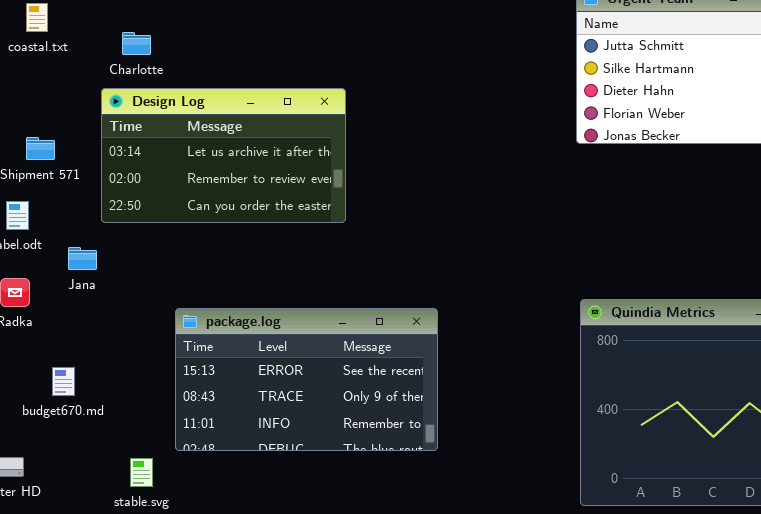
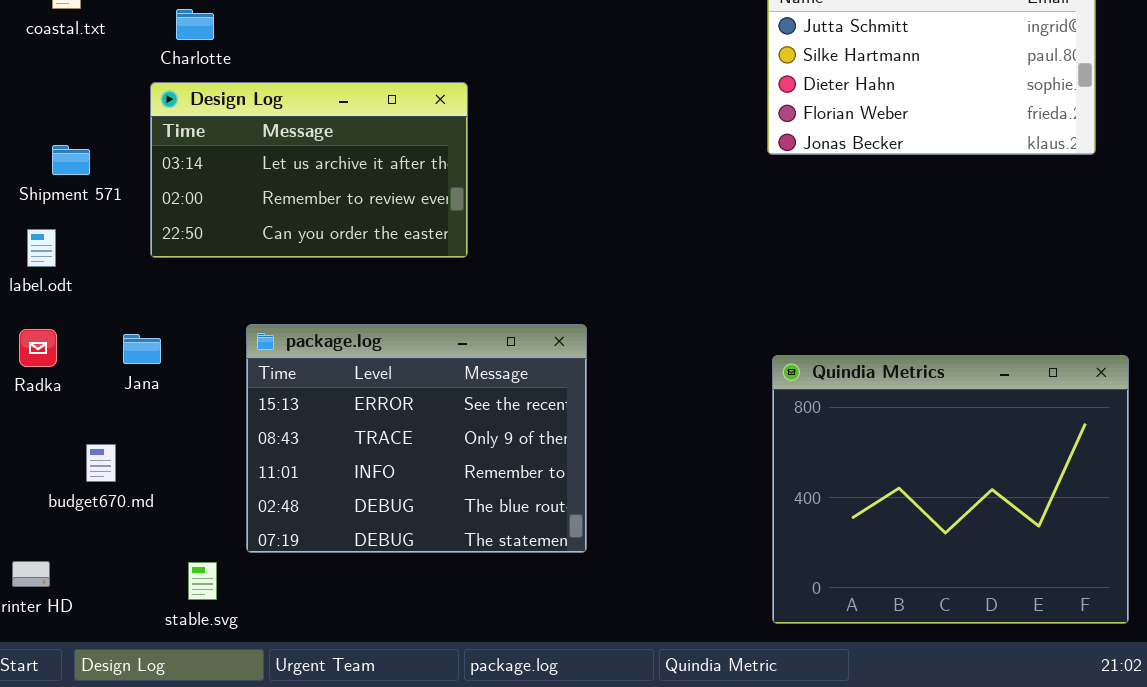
Jana: [68,247,97,270] -> [123,334,161,364], moved
package.log: [175,308,438,451] -> [246,324,587,553], resized

